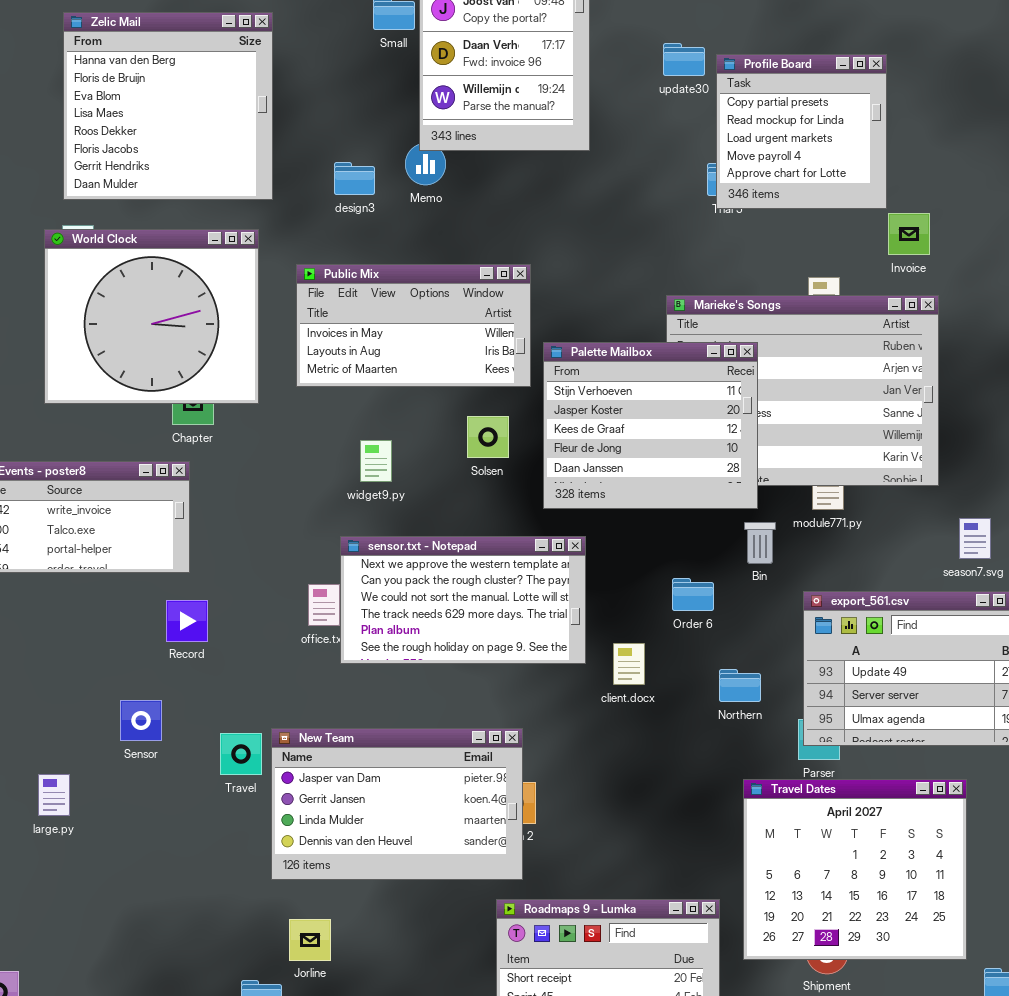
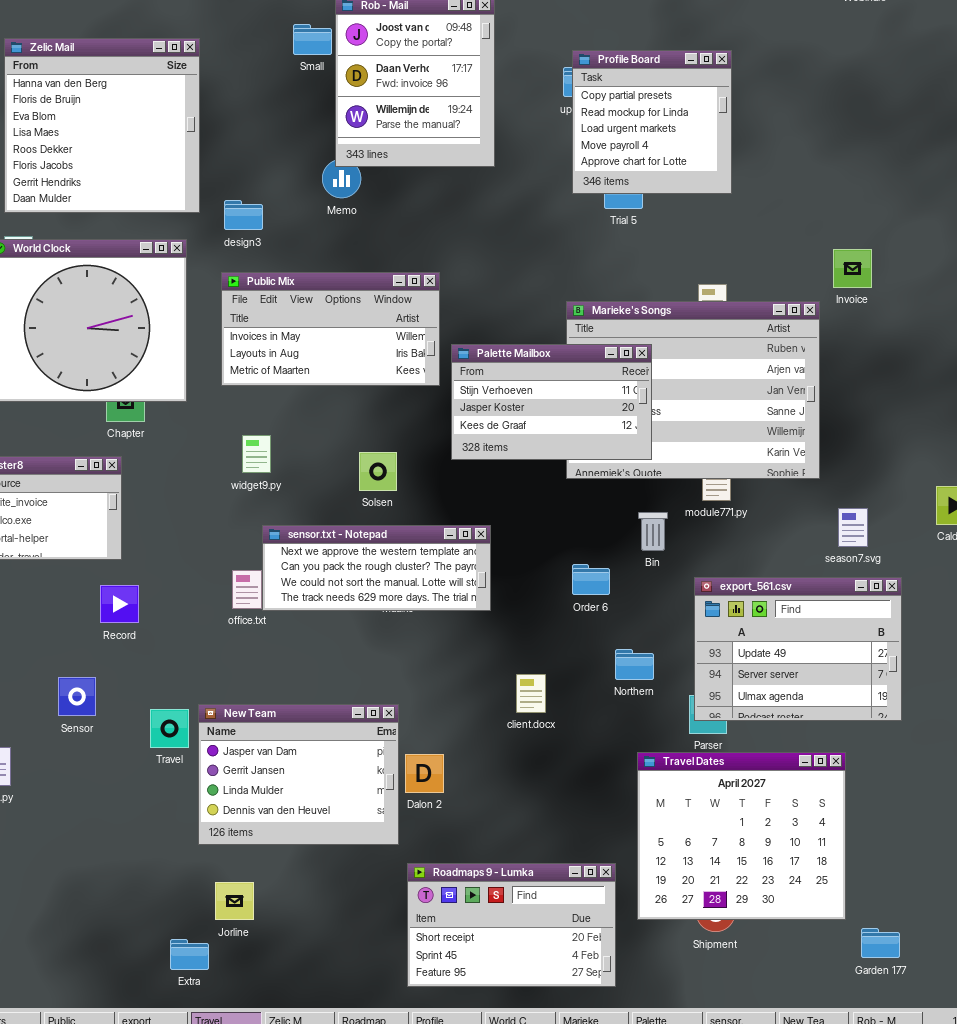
Profile Board: [716,54,887,209] -> [572,50,732,194], moved
design3: [334,162,375,195] -> [224,200,263,230], moved
Invoice: [888,213,930,255] -> [833,249,872,288], moved
Palette Mailbox: [543,342,758,509] -> [451,344,652,460], resized
Solsen: [467,416,509,458] -> [359,452,397,491], moved
widget9.py: [360,440,392,482] -> [242,435,271,473], moved
sensor.txt - Notepad: [340,536,586,664] -> [262,525,491,611], resized
client.docx: [613,643,645,685] -> [516,674,546,713], moved
New Team: [271,728,523,880] -> [198,704,399,845], resized

